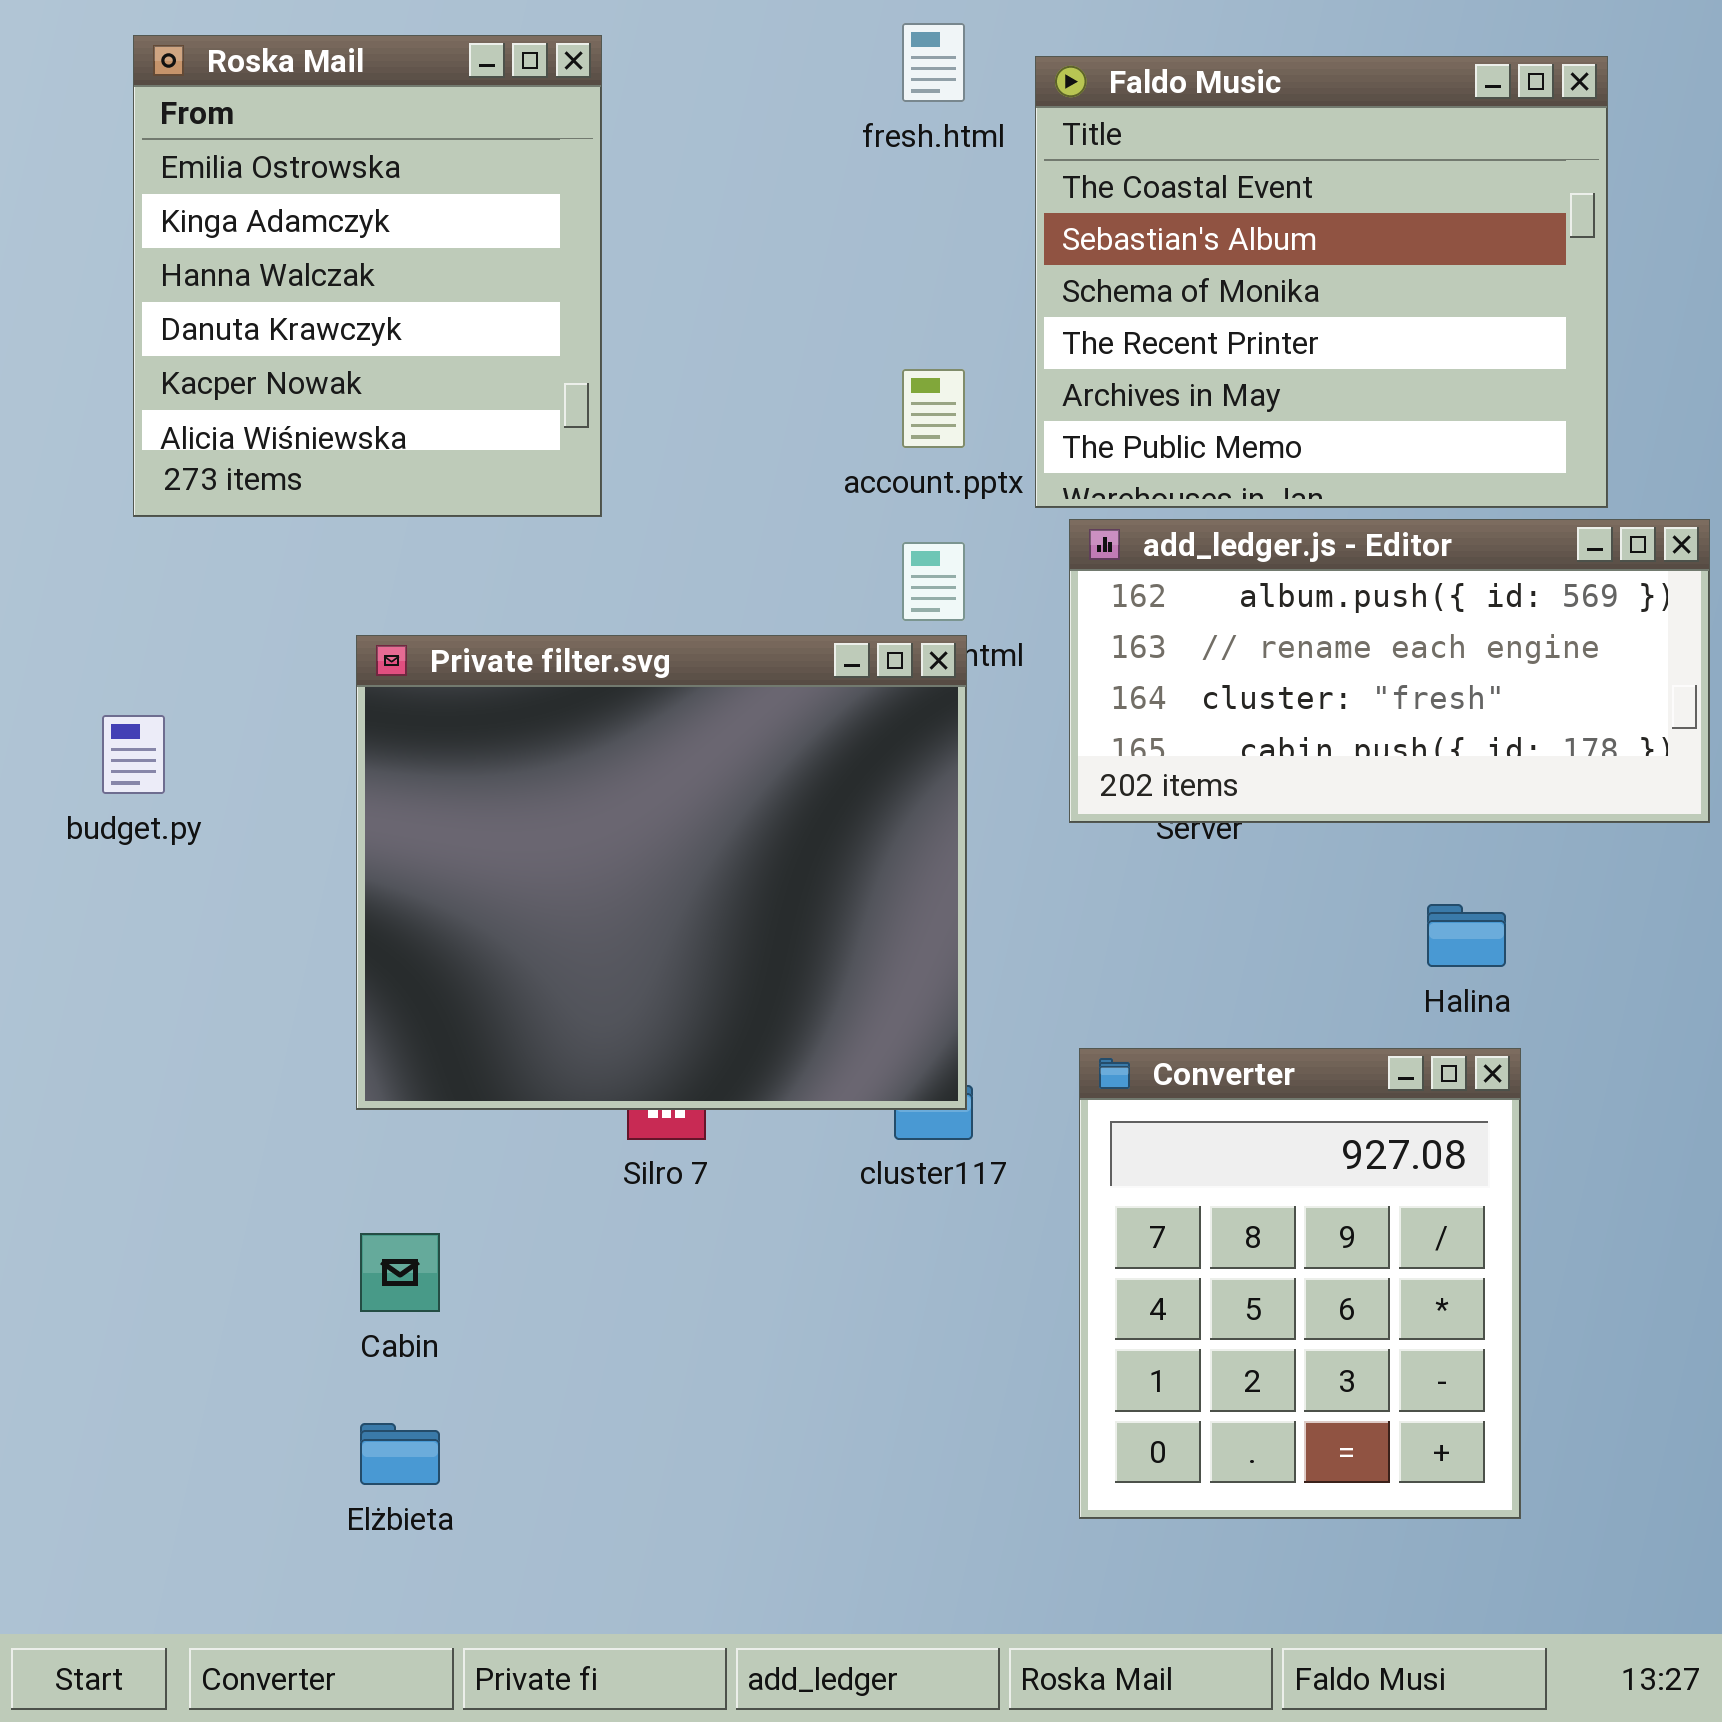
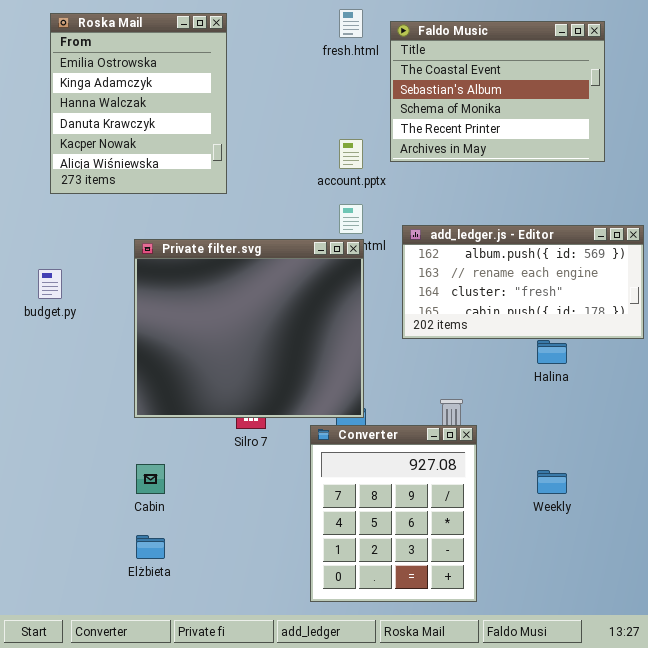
Faldo Music: [1035,56,1608,508] -> [390,21,605,162], resized
add_ledger.js - Editor: [1069,519,1710,823] -> [402,225,644,339], moved
Converter: [1079,1048,1521,1519] -> [310,425,477,602], moved

